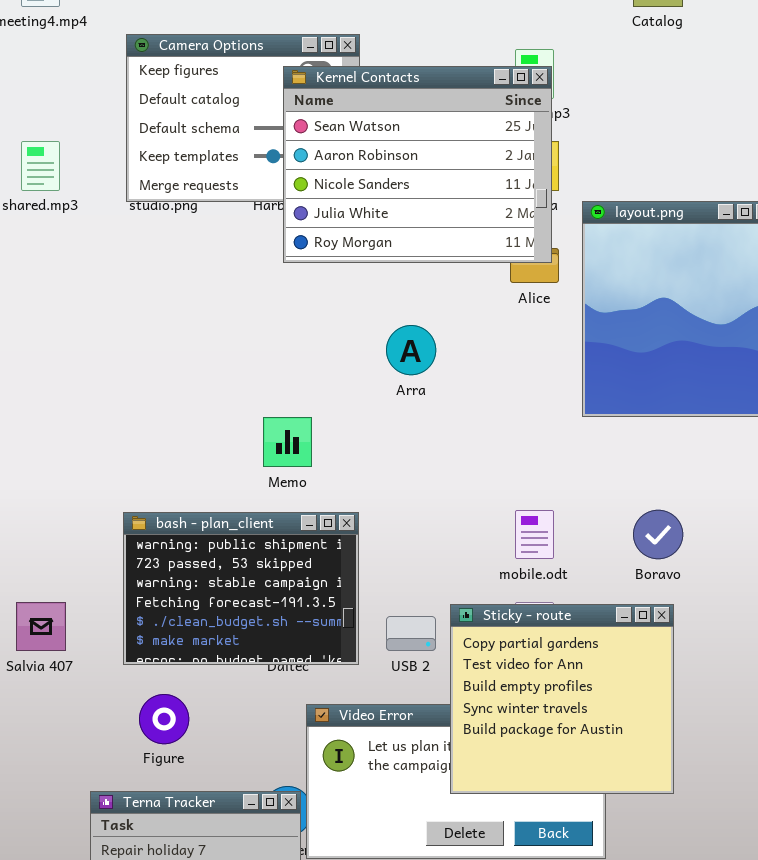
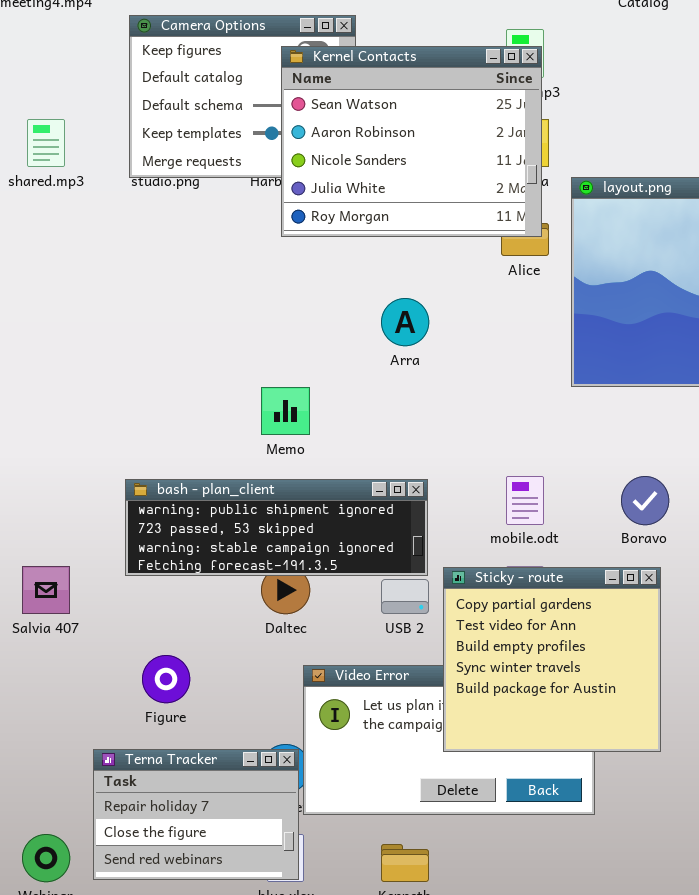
bash - plan_client: [123,512,359,665] -> [125,479,428,576], resized

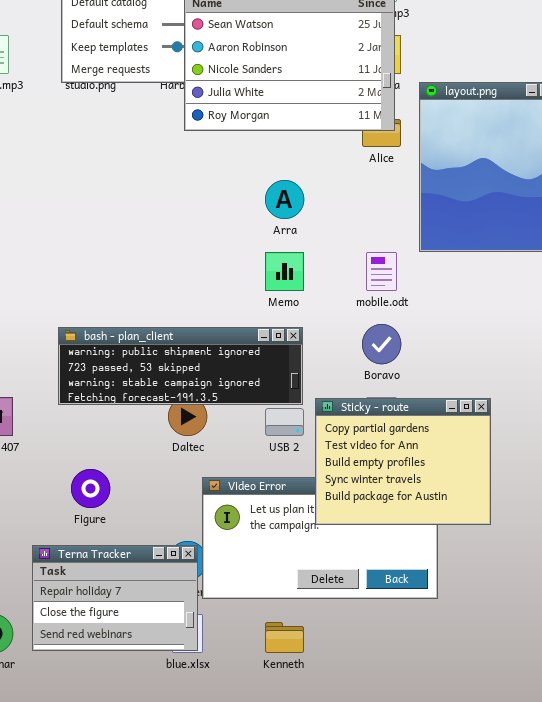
Memo: [261,387,310,435] -> [265,252,304,291], moved
mobile.odt: [506,476,544,525] -> [366,252,397,291], moved
Boravo: [621,476,669,525] -> [362,324,401,364], moved
Sticky - route: [443,567,661,752] -> [315,398,491,525], resized

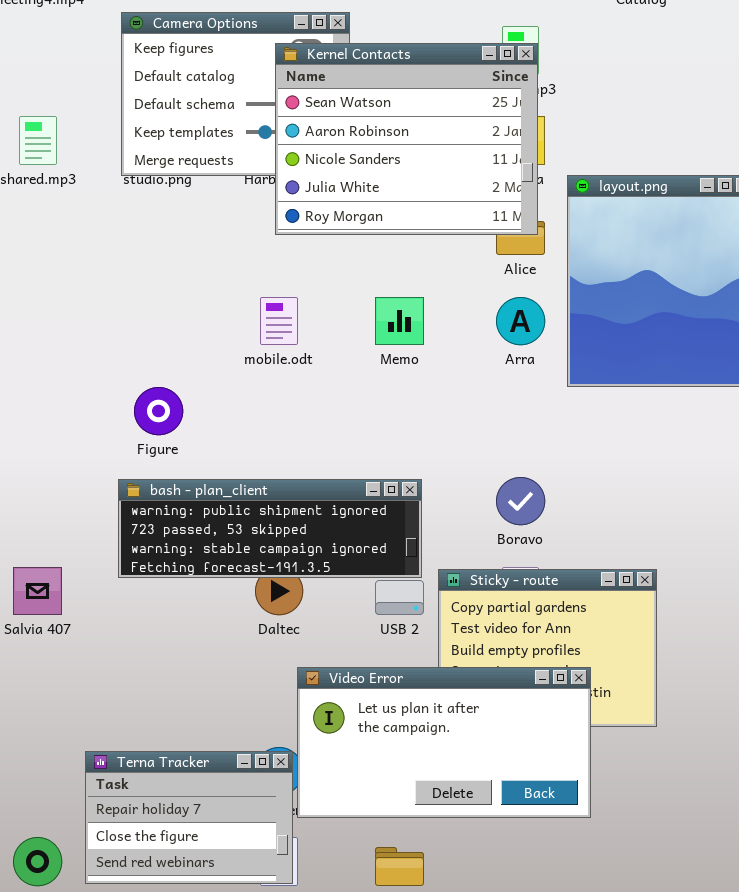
Arra: [265,180,304,219] -> [496,297,545,345], moved
Memo: [265,252,304,291] -> [375,297,424,345], moved
mobile.odt: [366,252,397,291] -> [260,297,298,345], moved
Figure: [71,469,110,508] -> [134,387,183,435], moved
Video Error: [202,477,438,599] -> [297,667,591,818], raised

